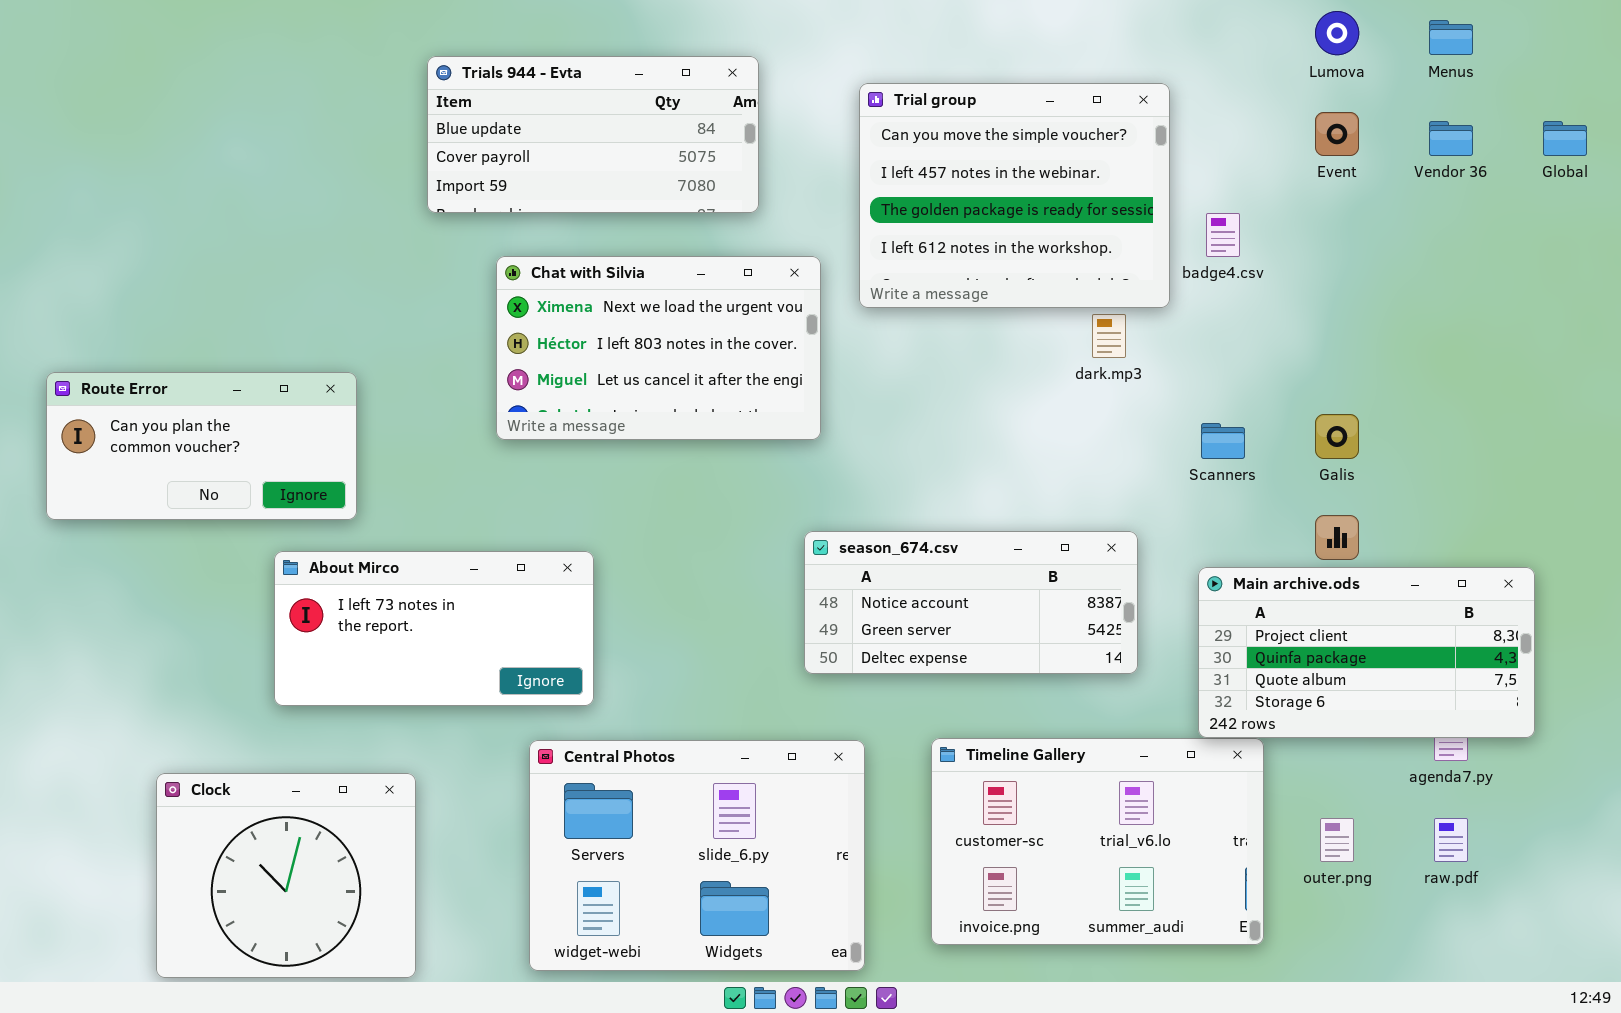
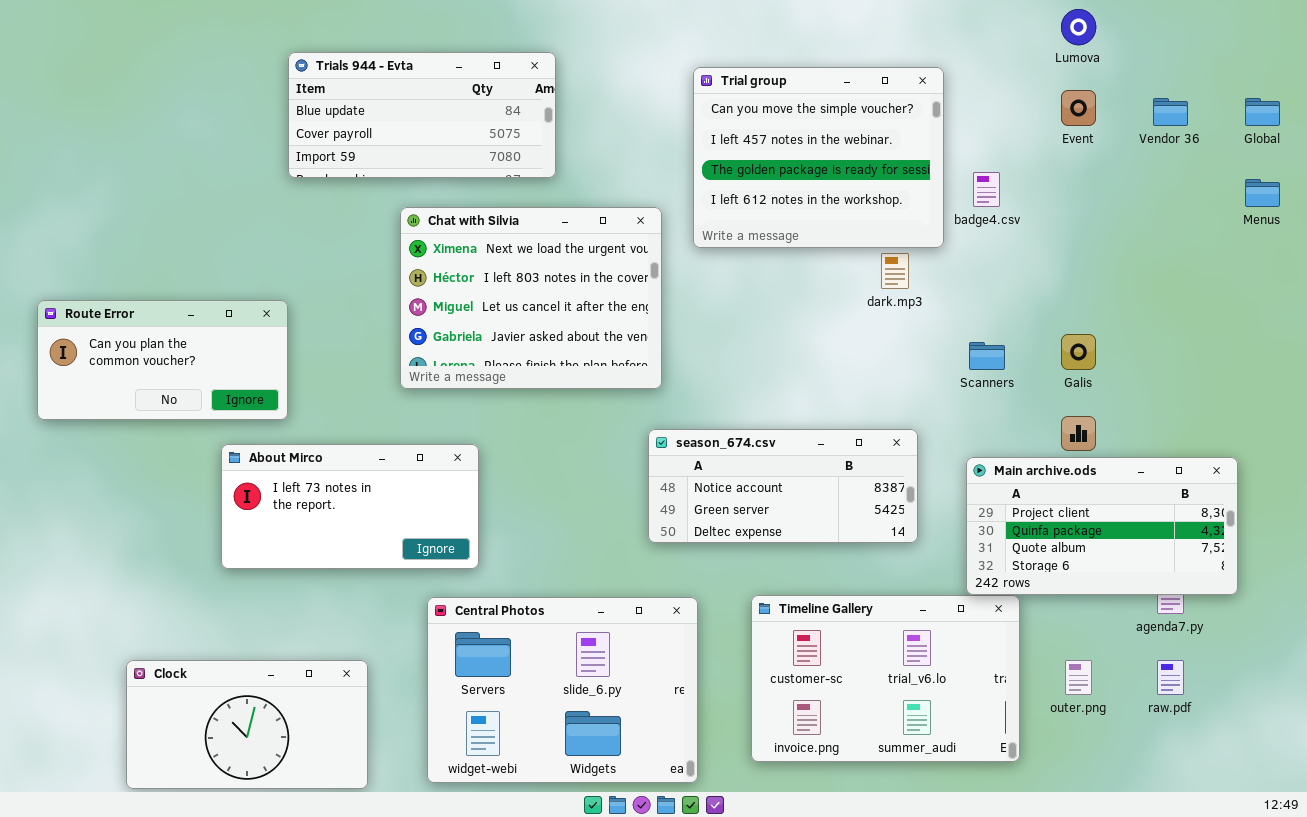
Menus: [1429,20,1473,55] -> [1245,179,1280,207], moved
Trials 944 - Evta: [427,56,759,213] -> [288,52,556,178], moved
Chat with Silvia: [496,256,821,440] -> [400,207,662,389], resized
Clock: [156,773,416,978] -> [126,660,368,789], resized

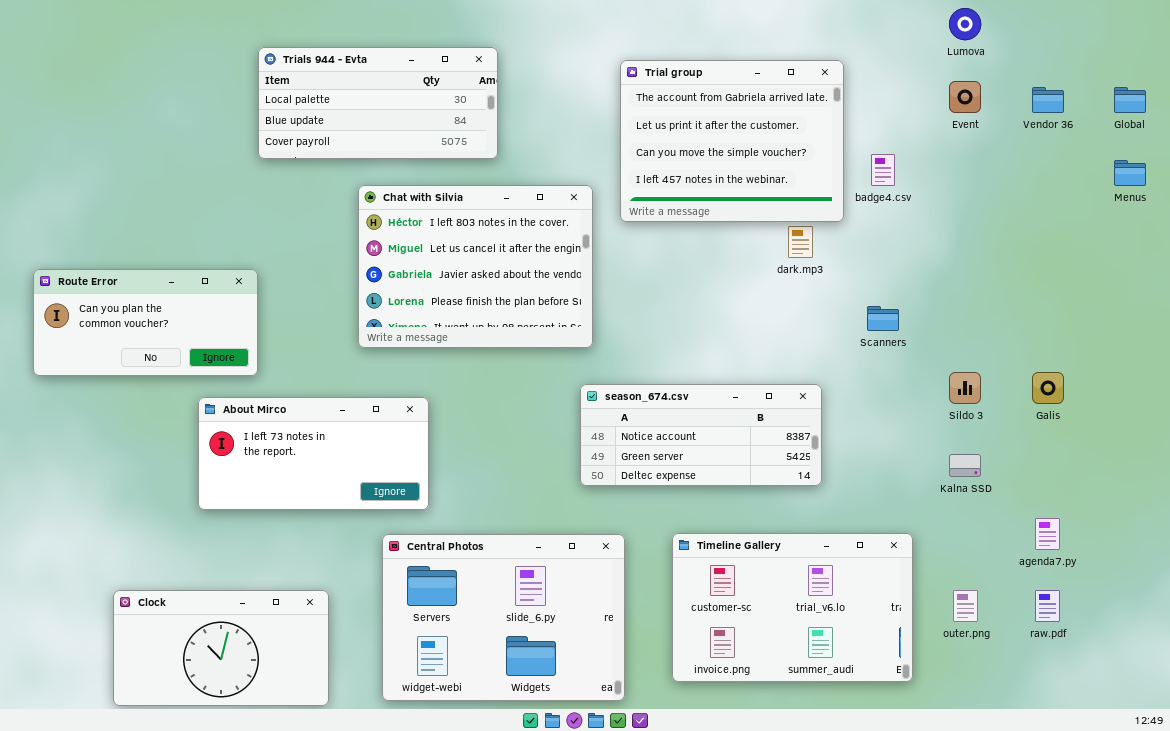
Trials 944 - Evta: [288,52,556,178] -> [258,47,498,159], scrolled up 1 row
Trial group: [693,67,944,248] -> [620,60,844,222], scrolled up 2 rows
Chat with Silvia: [400,207,662,389] -> [358,185,593,348], scrolled down 1 row
Galis: [1061,334,1096,370] -> [1032,372,1064,404], moved
Main archive.ods: [966,457,1238,595] -> none, closed

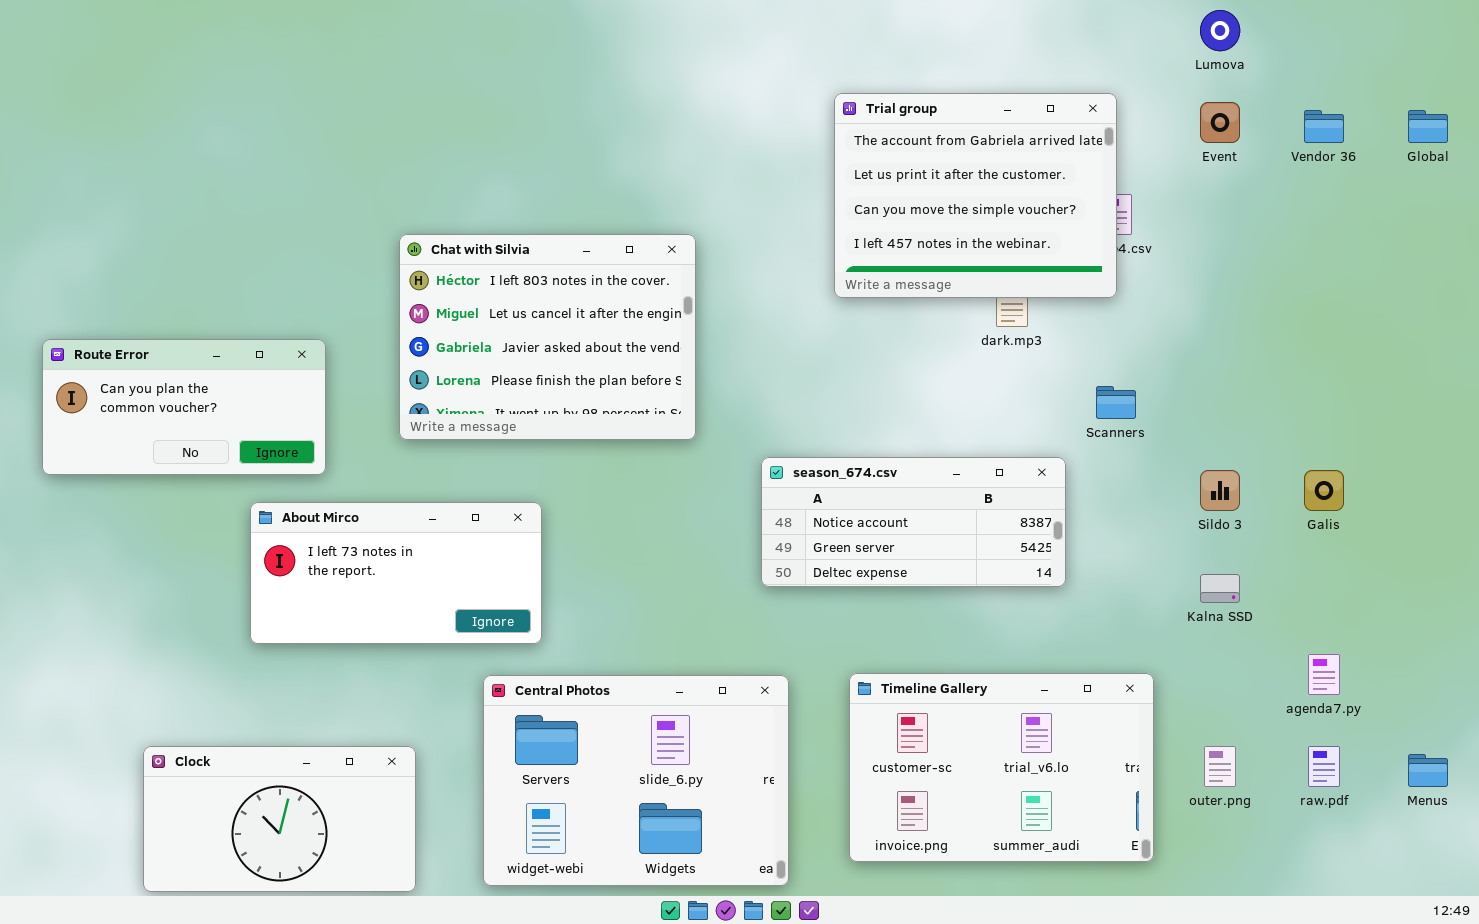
Trials 944 - Evta: [258,47,498,159] -> none, closed
Trial group: [620,60,844,222] -> [834,93,1117,298], moved
Menus: [1114,160,1146,186] -> [1408,754,1448,787], moved
Chat with Silvia: [358,185,593,348] -> [399,234,696,440], moved
season_674.csv: [580,384,822,486] -> [761,457,1066,587], moved

